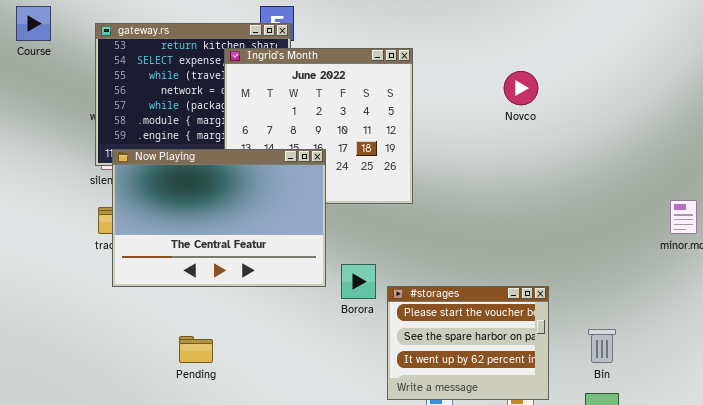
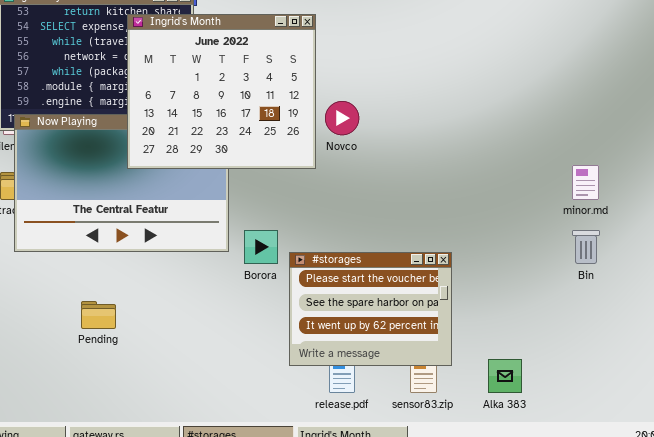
Ingrid's Month: [224,48,413,204] -> [127,14,316,169], raised
Novco: [504,71,538,105] -> [325,101,359,135], moved
Bin: [588,329,616,363] -> [572,230,600,264], moved

